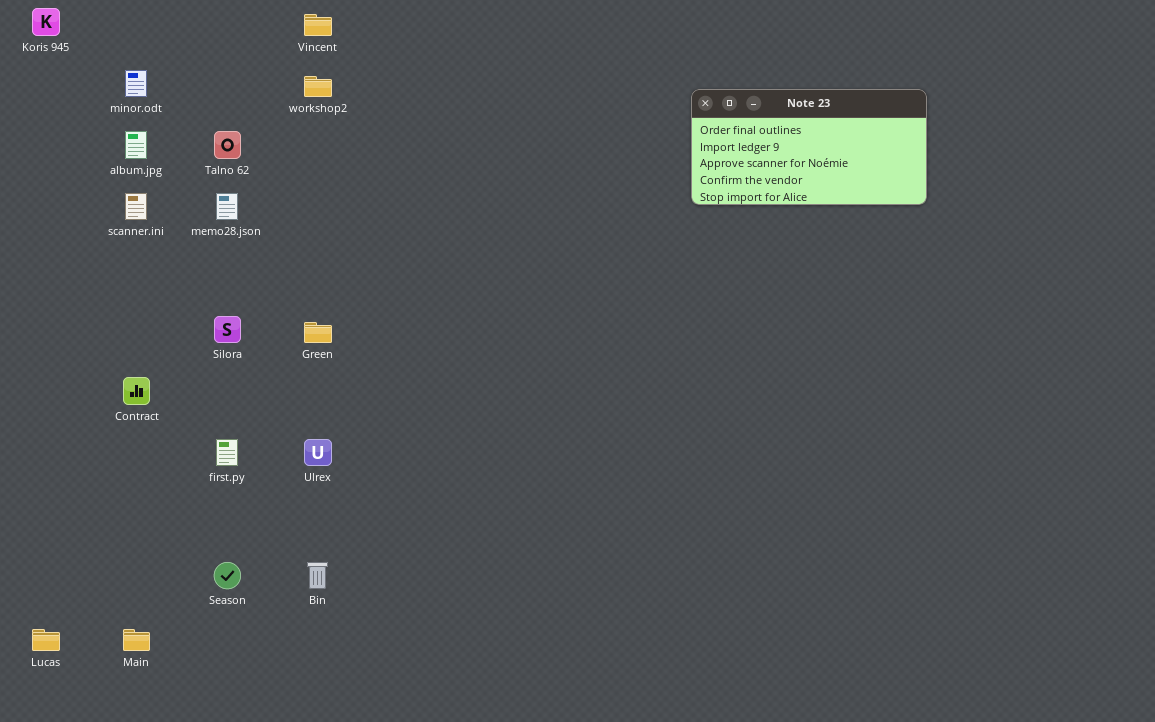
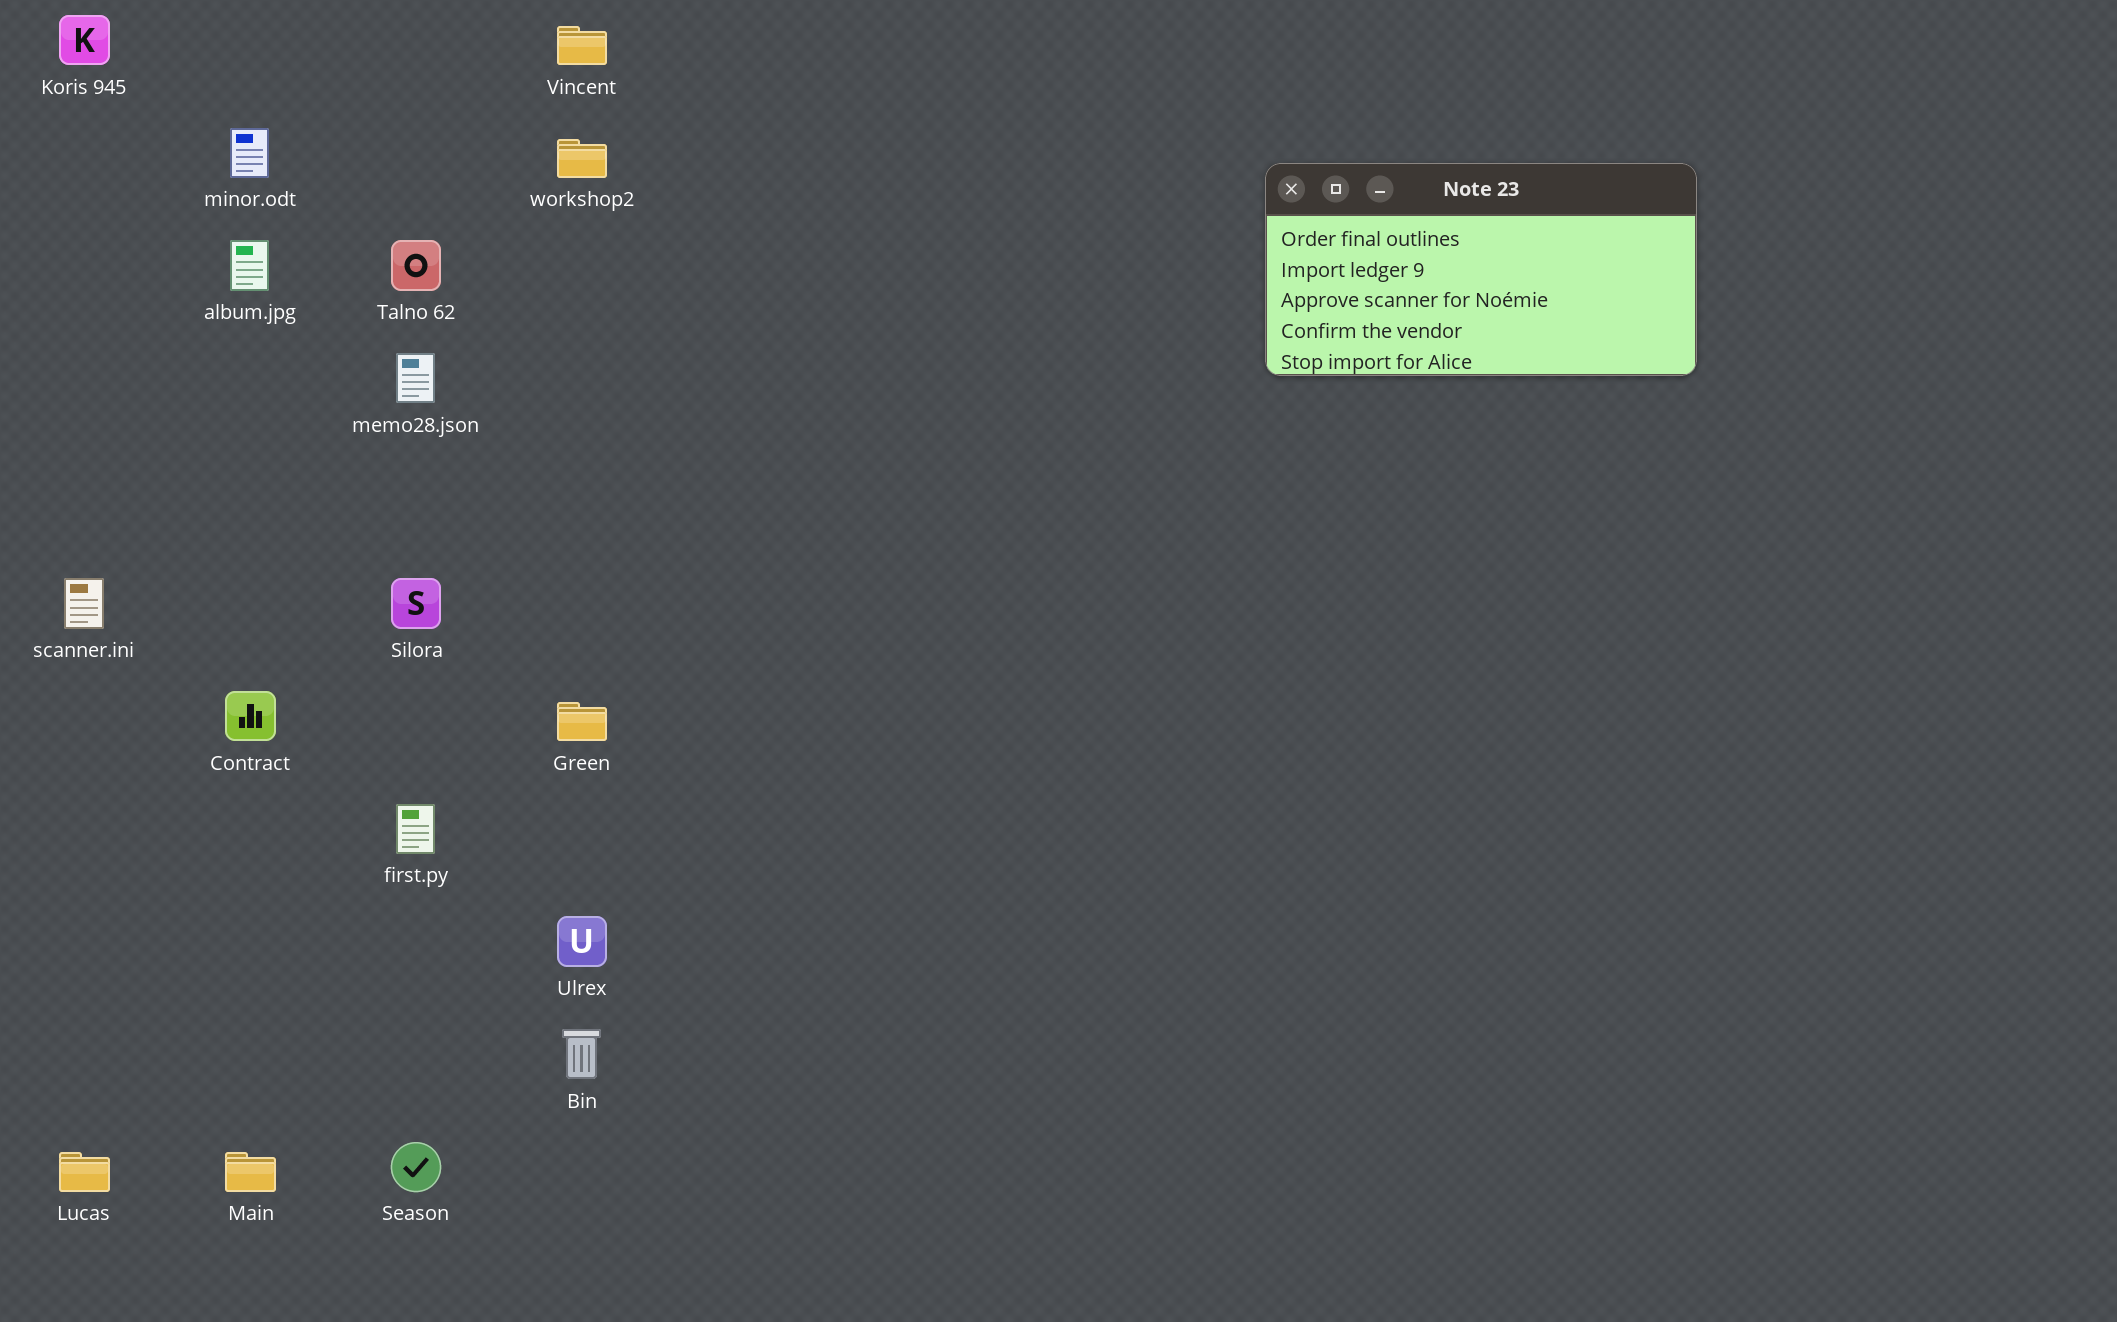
scanner.ini: [125,193,147,220] -> [64,578,104,629], moved
Green: [304,322,332,343] -> [557,702,607,741], moved
Ulrex: [304,439,332,466] -> [557,916,607,967], moved
Season: [214,562,241,589] -> [391,1142,441,1192], moved

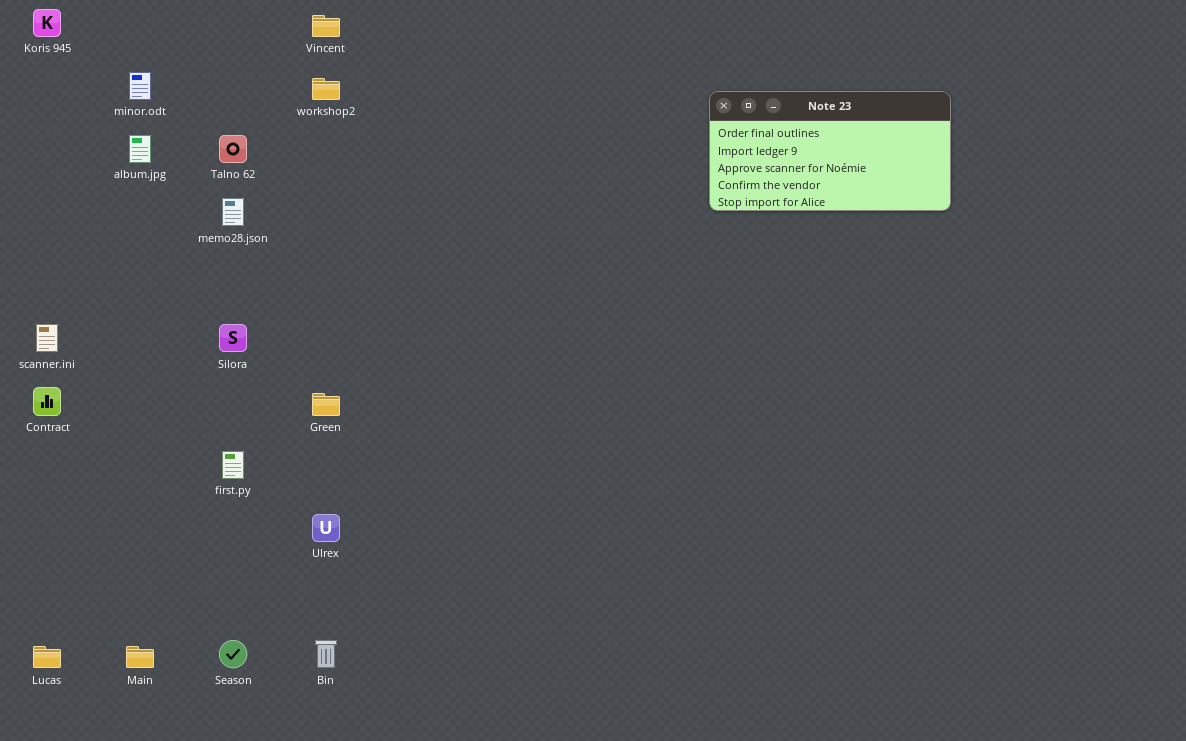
Contract: [225,691,276,741] -> [33,387,61,416], moved
Bin: [562,1029,601,1079] -> [315,640,337,668], moved

